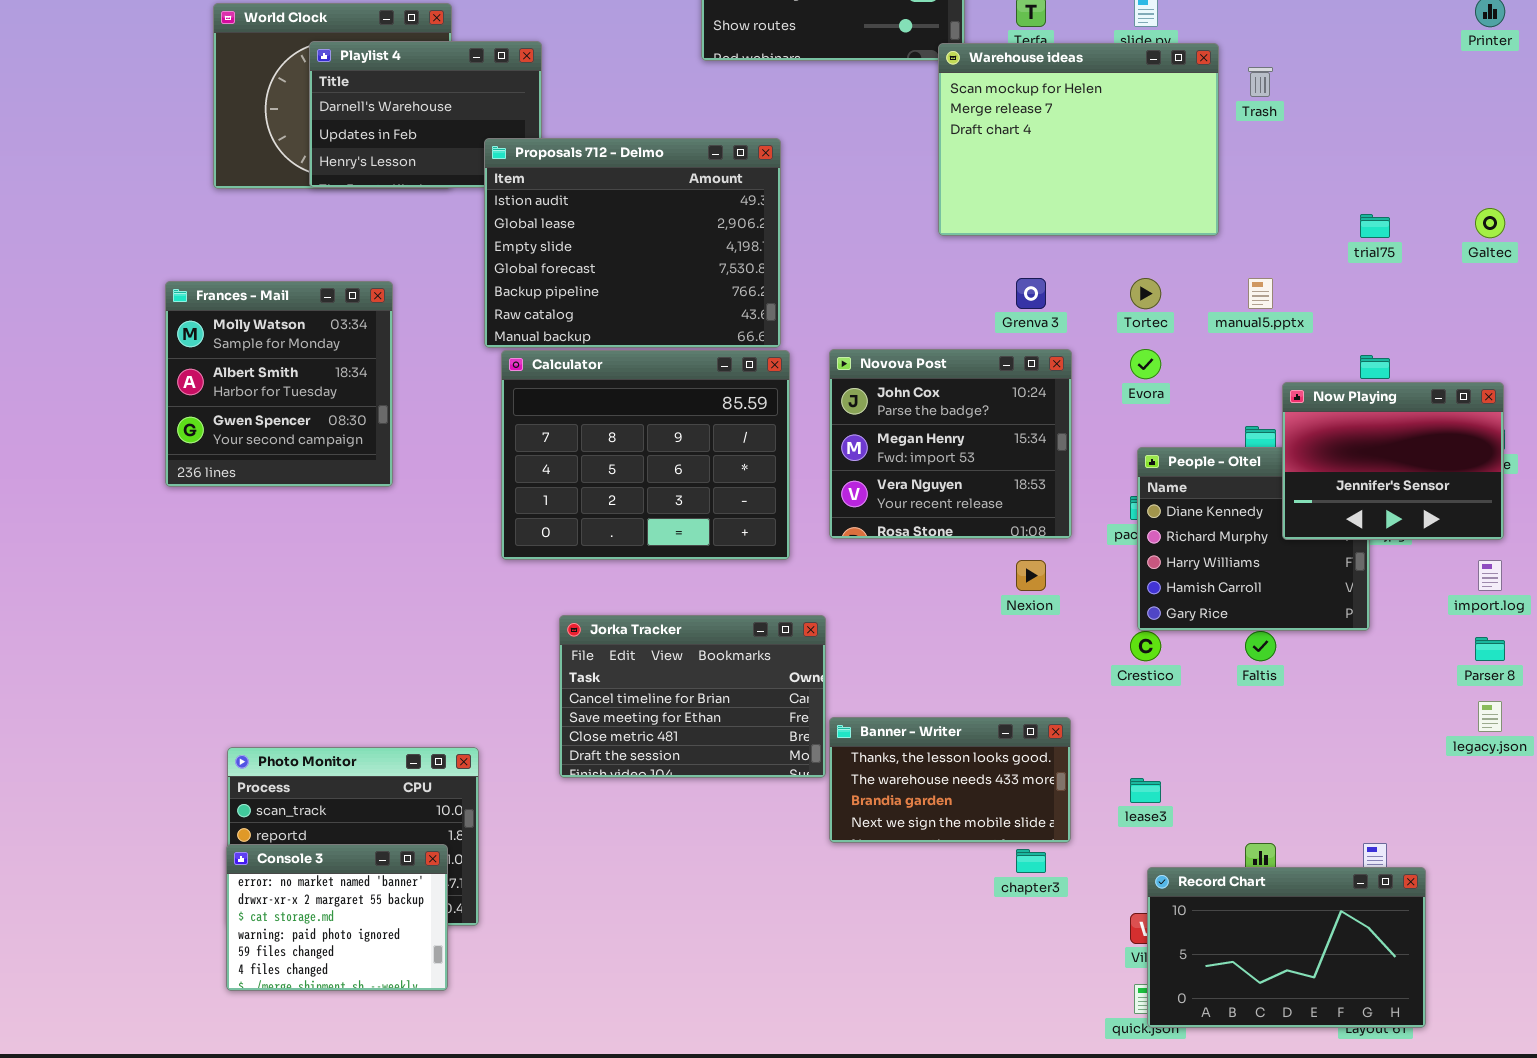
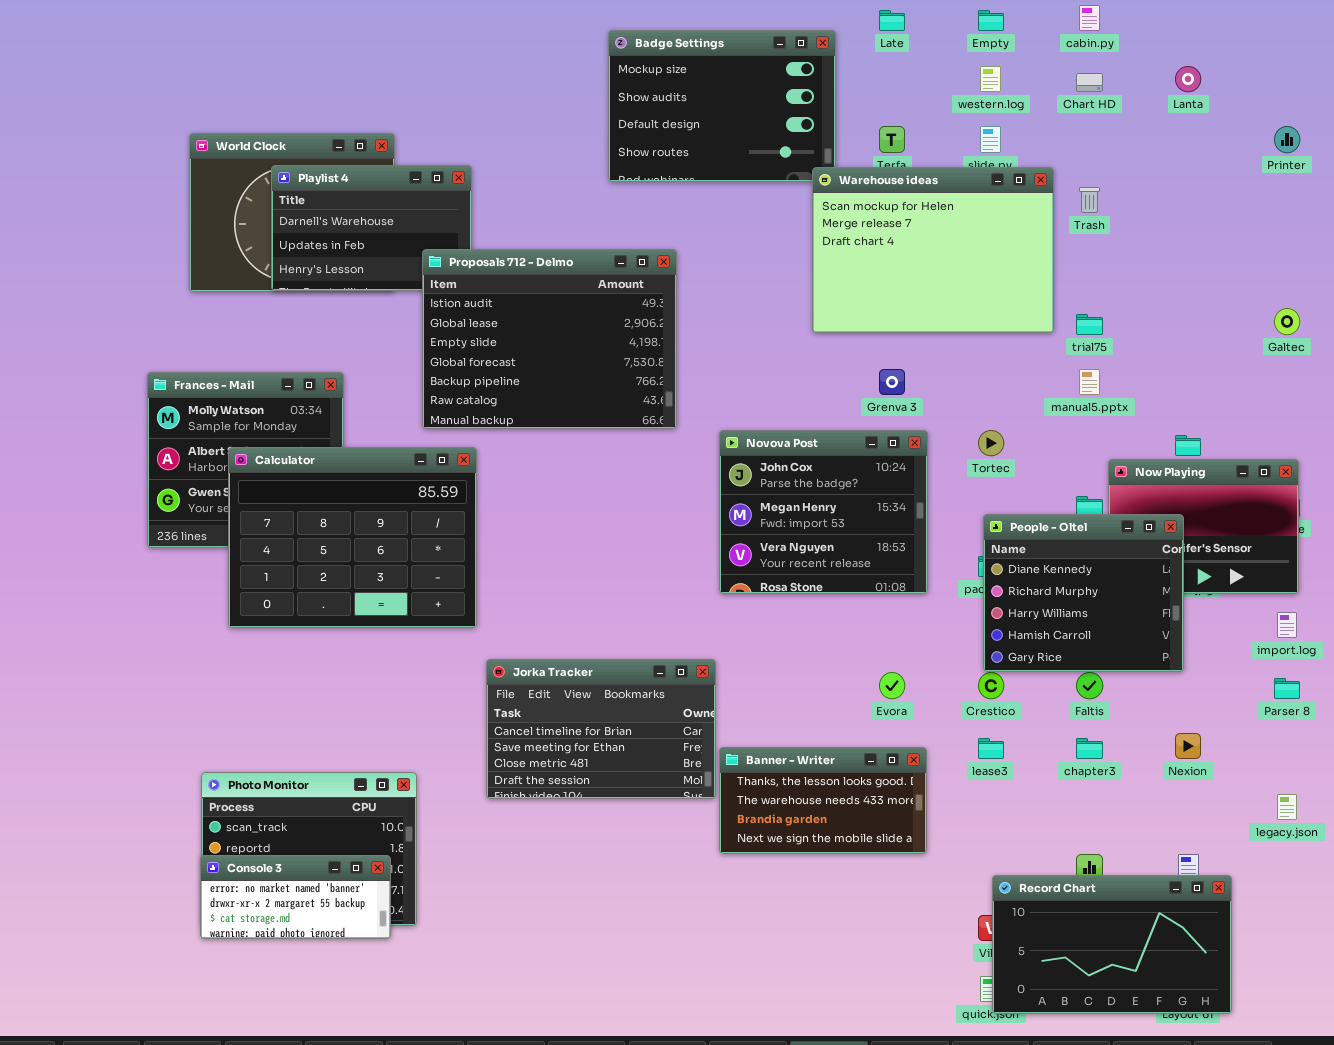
trial75: [1360,214,1390,238] -> [1076,314,1103,335], moved
Tortec: [1130,278,1161,309] -> [978,430,1004,456], moved
Evora: [1130,349,1161,379] -> [879,672,905,699], moved
Calculator: [501,350,790,560] -> [228,447,477,628], moved
People - Oltel: [1137,447,1370,631] -> [983,514,1184,672], raised
Nexion: [1016,560,1046,591] -> [1175,733,1201,759], moved
legacy.json: [1478,701,1502,732] -> [1277,794,1297,820], moved
lease3: [1130,778,1161,803] -> [978,738,1004,759], moved
Console 3: [226,844,448,991] -> [200,855,391,939], resized
chapter3: [1016,849,1046,873] -> [1076,738,1103,759], moved

